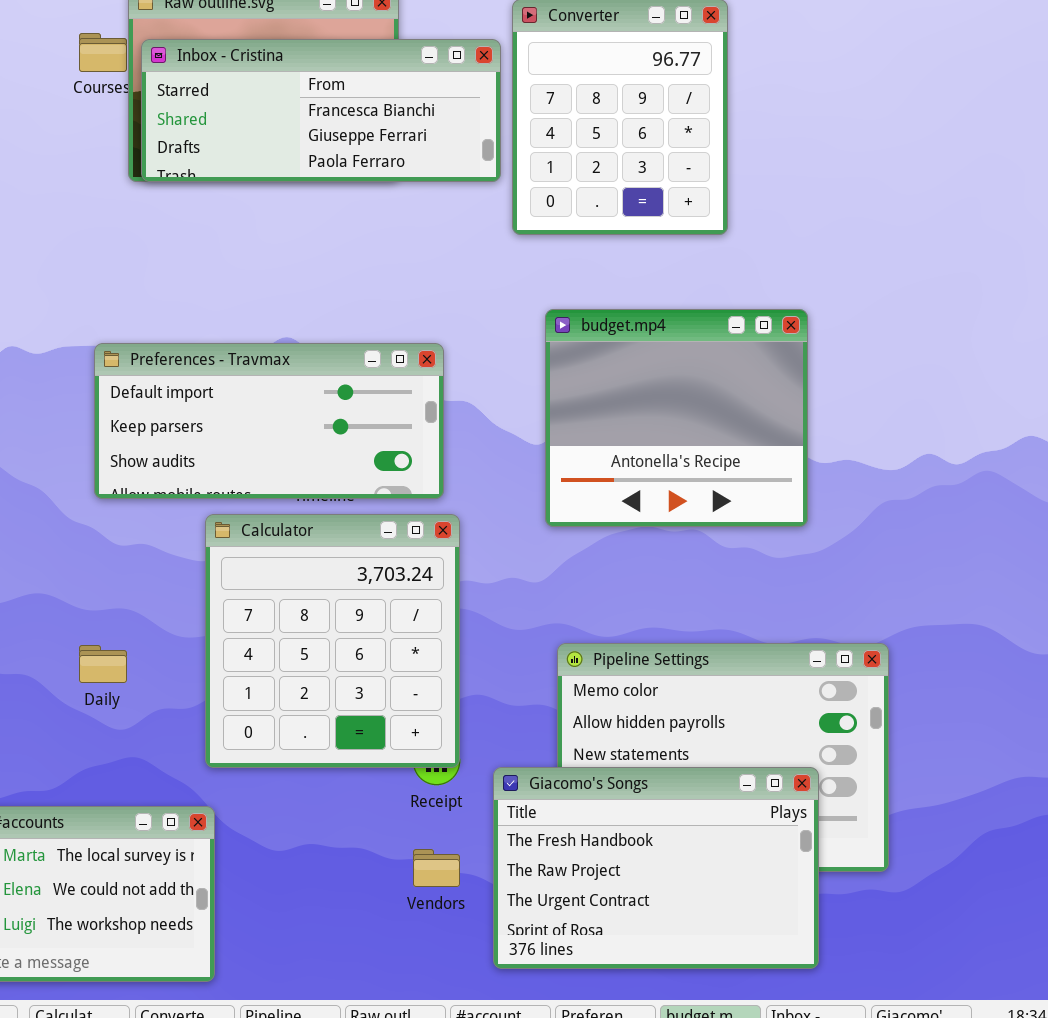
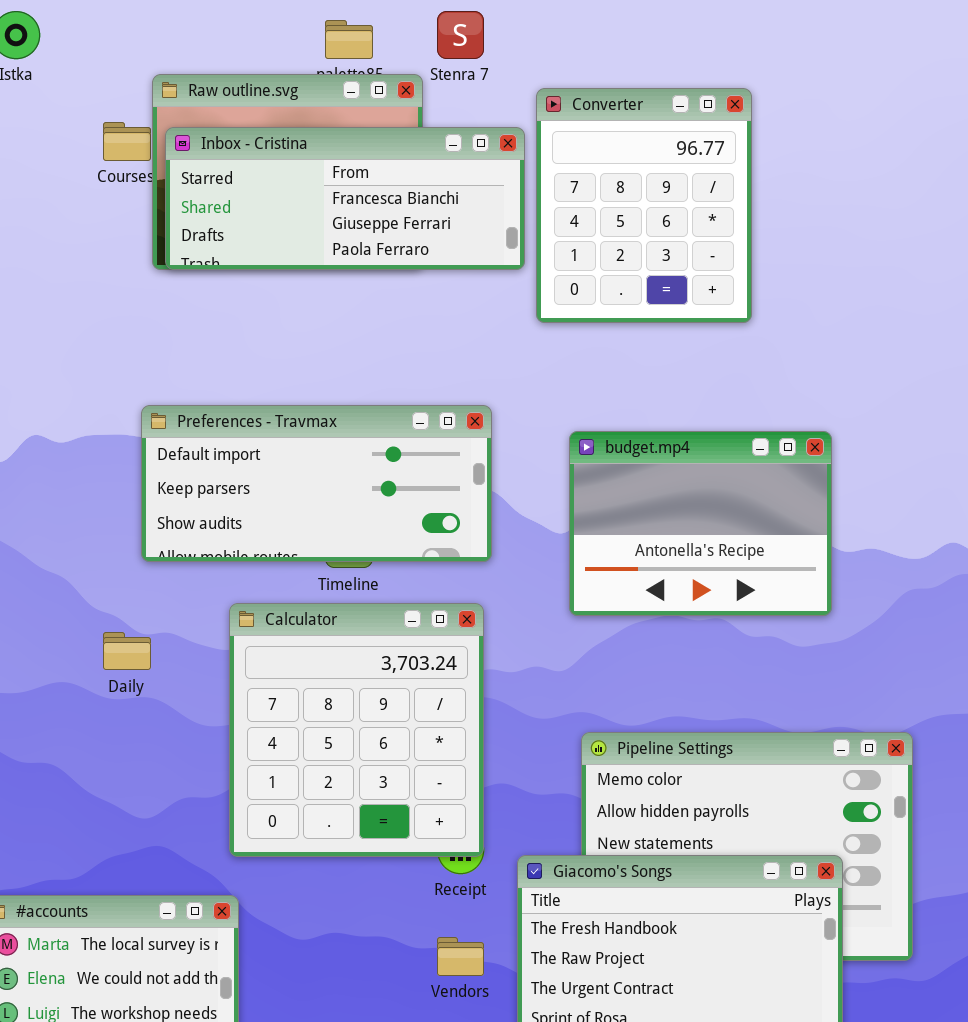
budget.mp4: [545,309,808,527] -> [569,431,832,616], resized
Preferences - Travmax: [94,343,444,499] -> [141,405,492,562], moved
Daily: [79,645,127,683] -> [103,632,151,670], moved

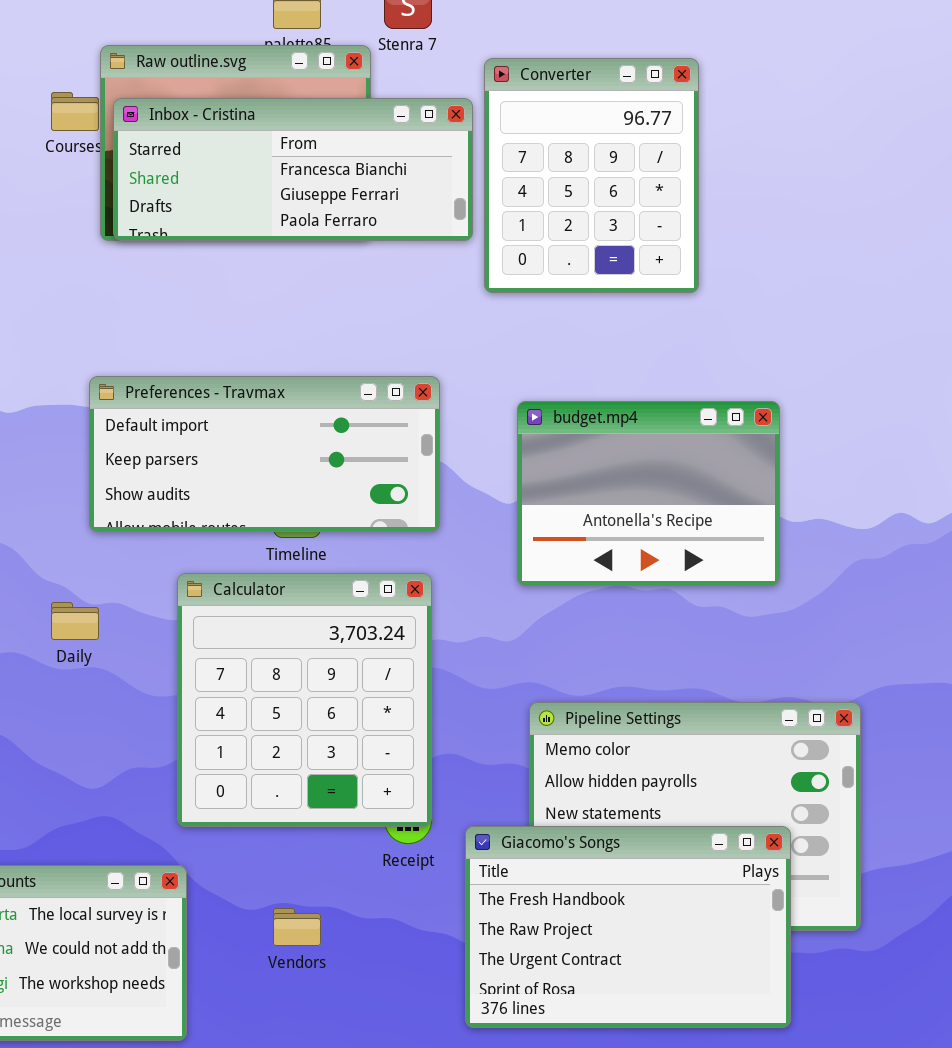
Vendors: [437,937,484,976] -> [273,908,321,946], moved

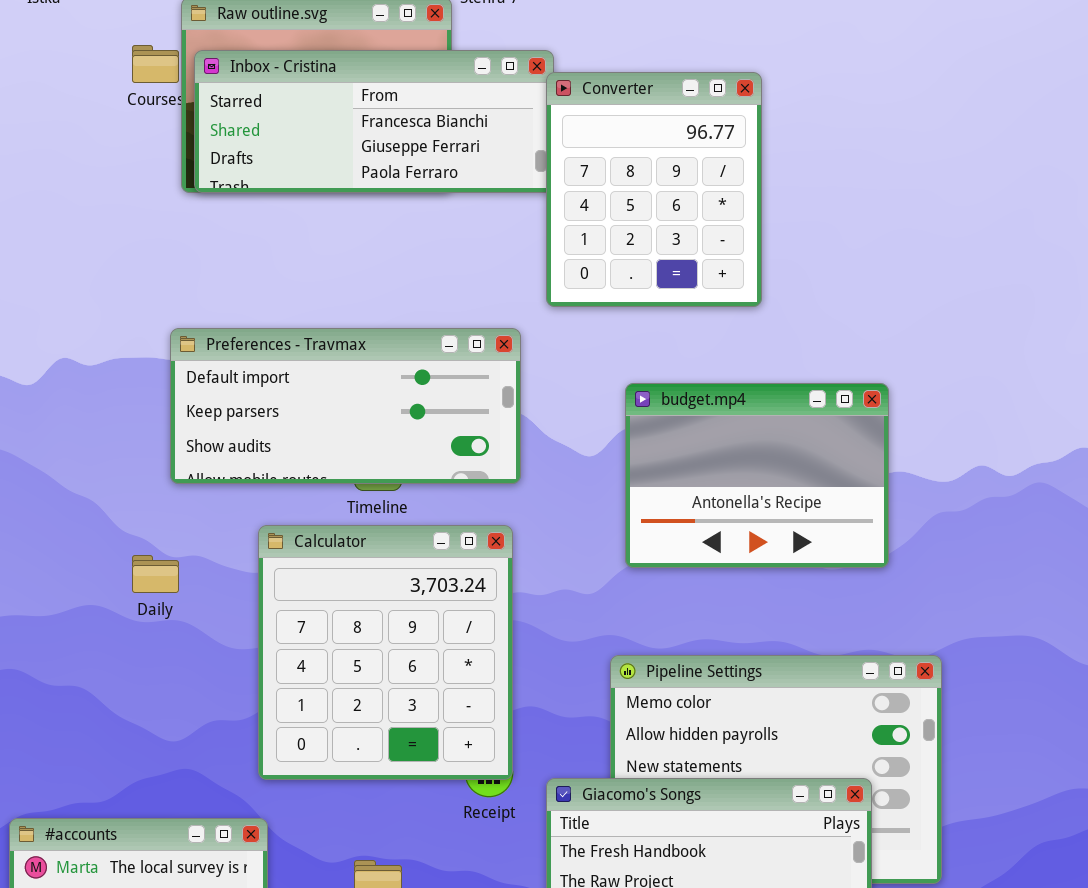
Converter: [484,58,699,293] -> [546,72,762,307], moved
budget.mp4: [517,401,780,586] -> [625,383,889,568], moved

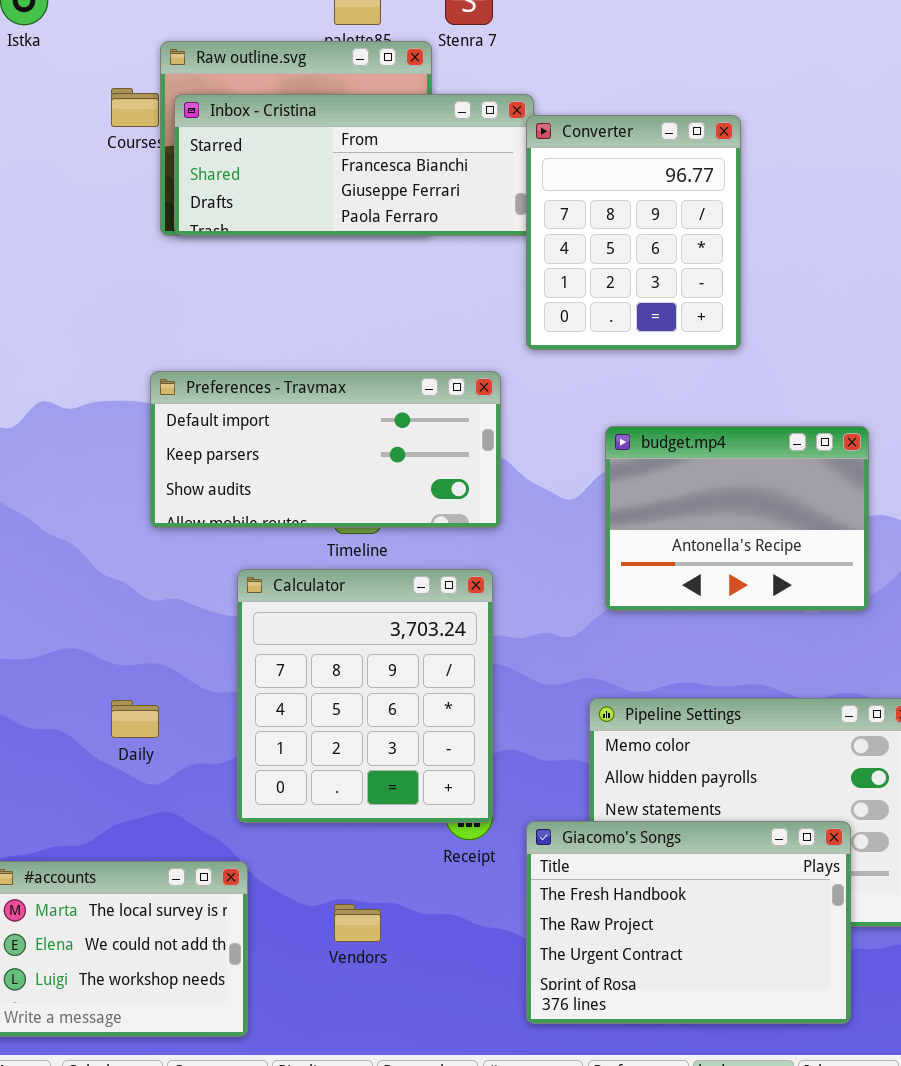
Daily: [132,555,179,593] -> [111,700,159,738], moved

